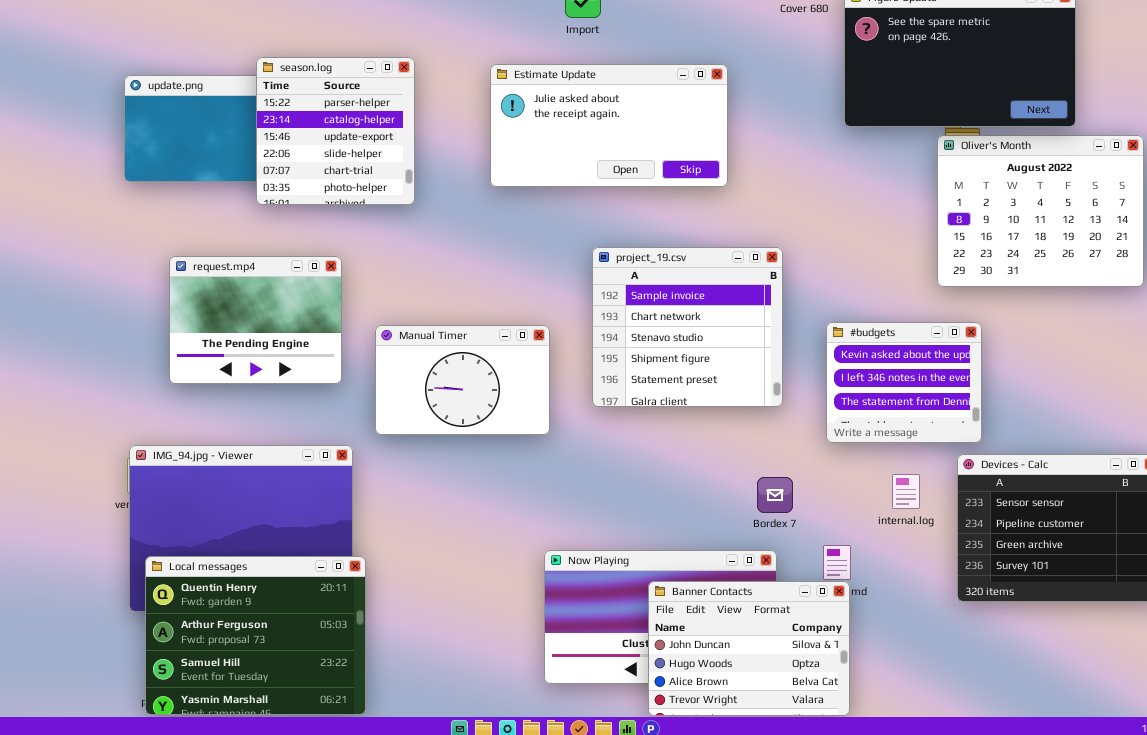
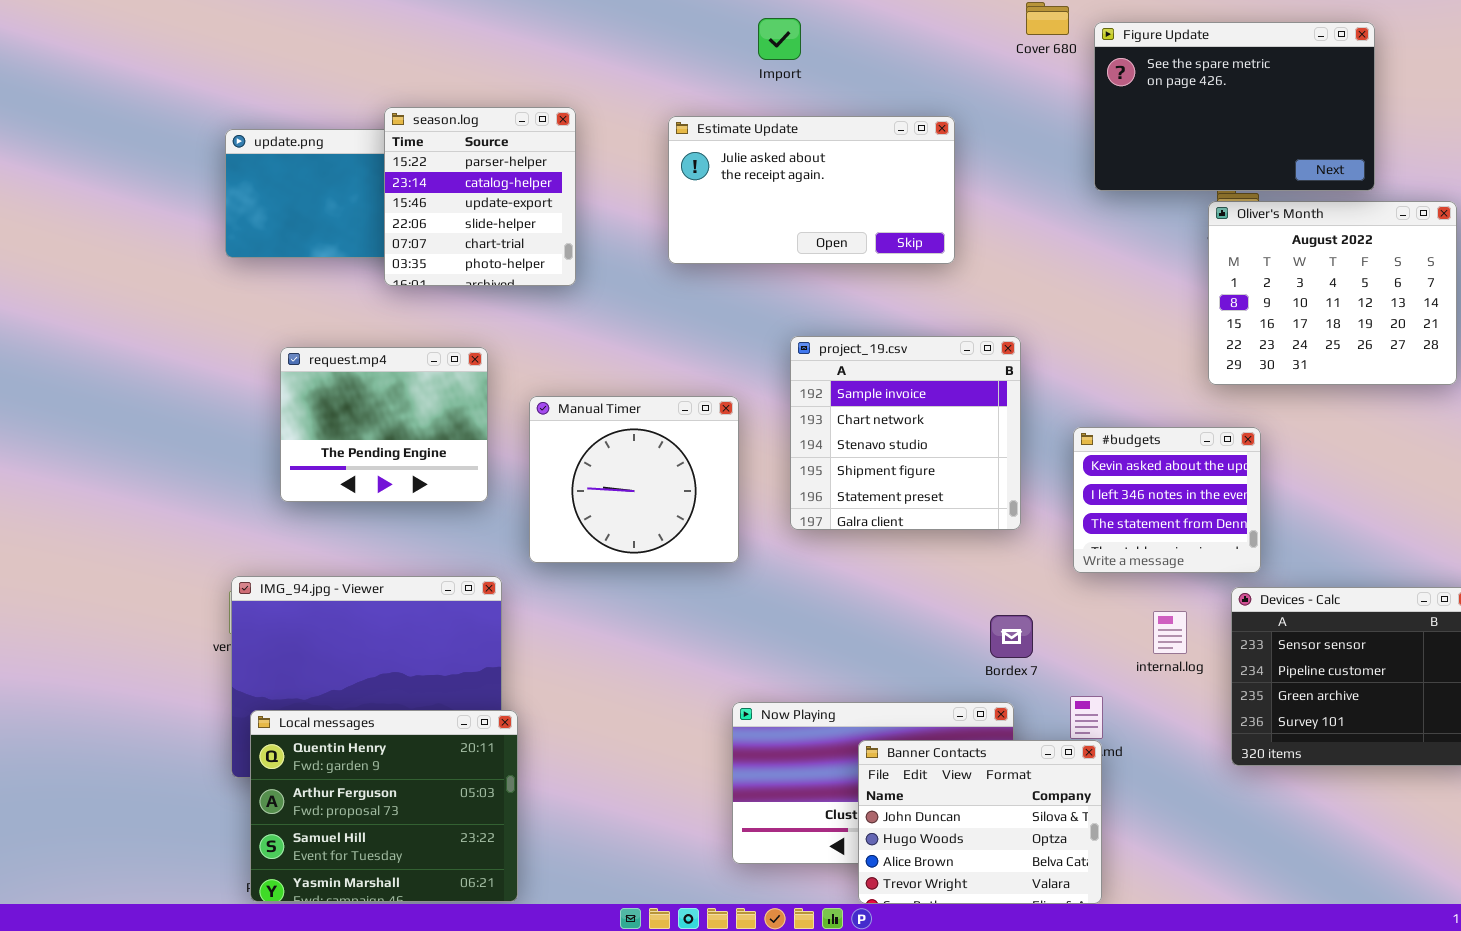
Manual Timer: [375,325,550,435] -> [529,396,739,563], resized

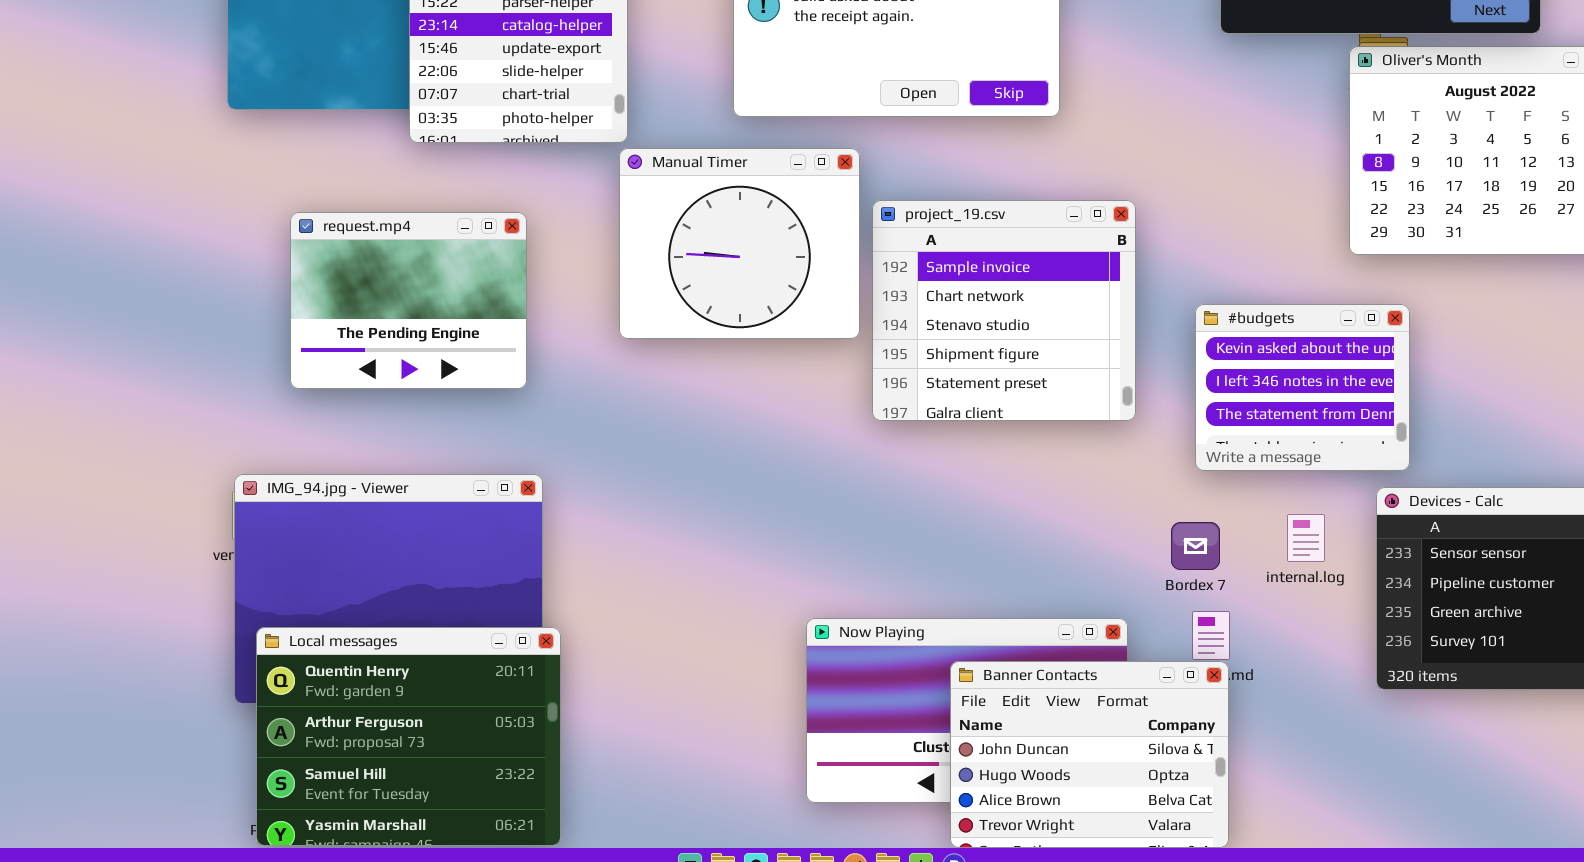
Manual Timer: [529,396,739,563] -> [619,148,860,339], moved
Bordex 7: [990,615,1033,658] -> [1171,522,1220,570], moved

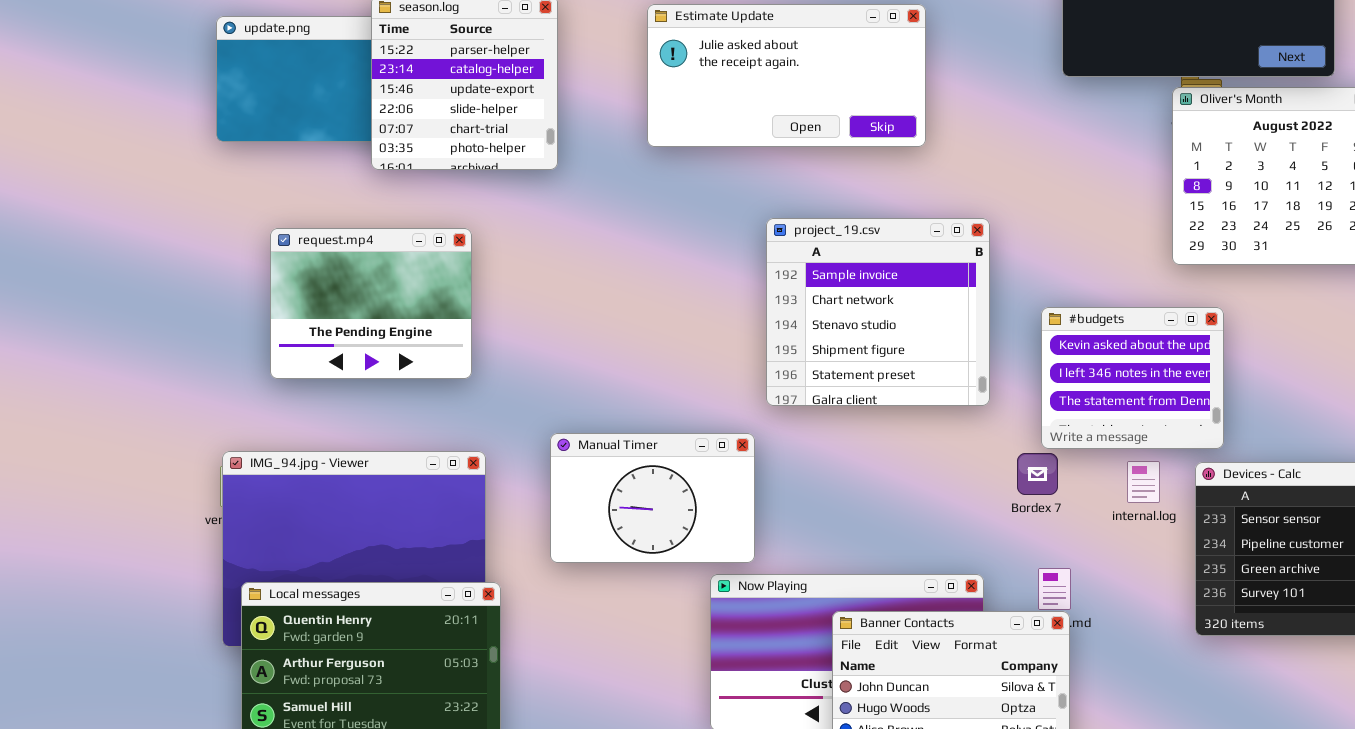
Manual Timer: [619,148,860,339] -> [550,433,755,563], moved, resized
internal.log: [1287,514,1325,562] -> [1127,461,1160,503], moved
Bordex 7: [1171,522,1220,570] -> [1017,453,1058,495], moved

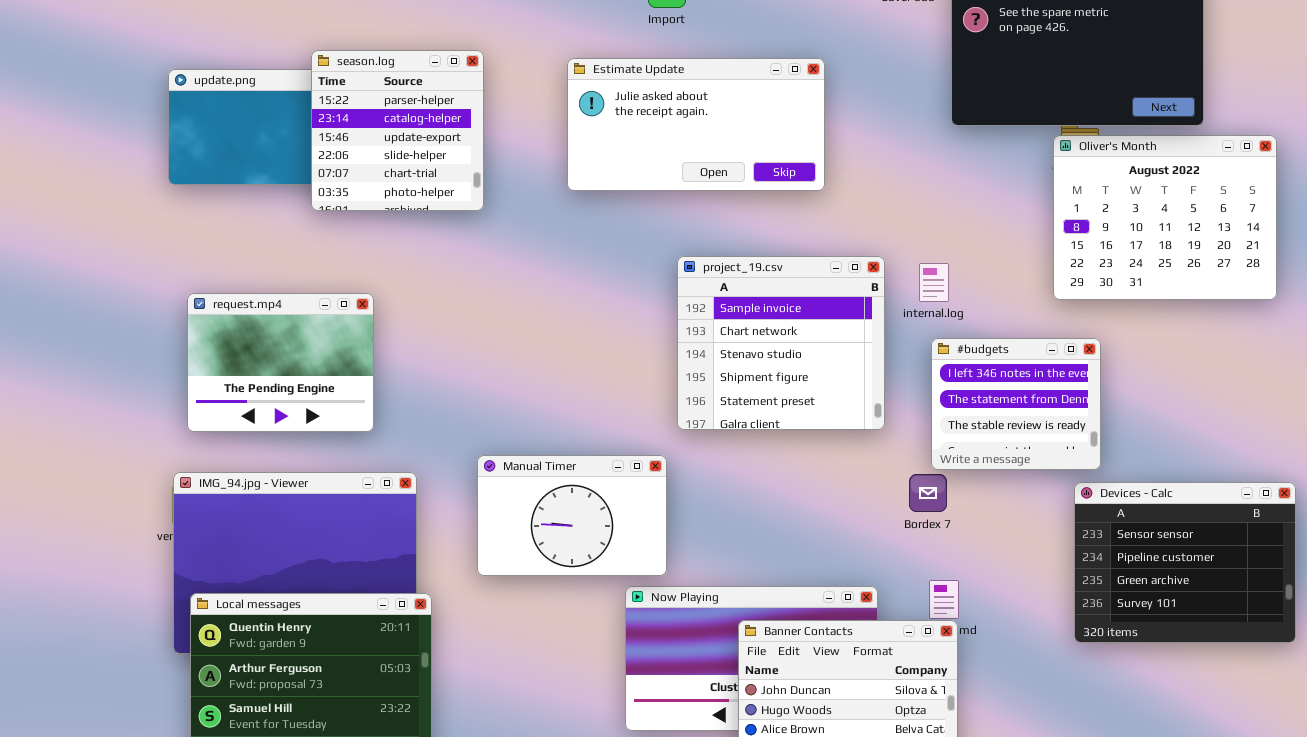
request.mp4: [270,228,472,379] -> [187,293,374,432], moved
#budgets: [1041,307,1224,449] -> [931,338,1101,470], scrolled down 1 row
internal.log: [1127,461,1160,503] -> [919,263,949,302], moved

